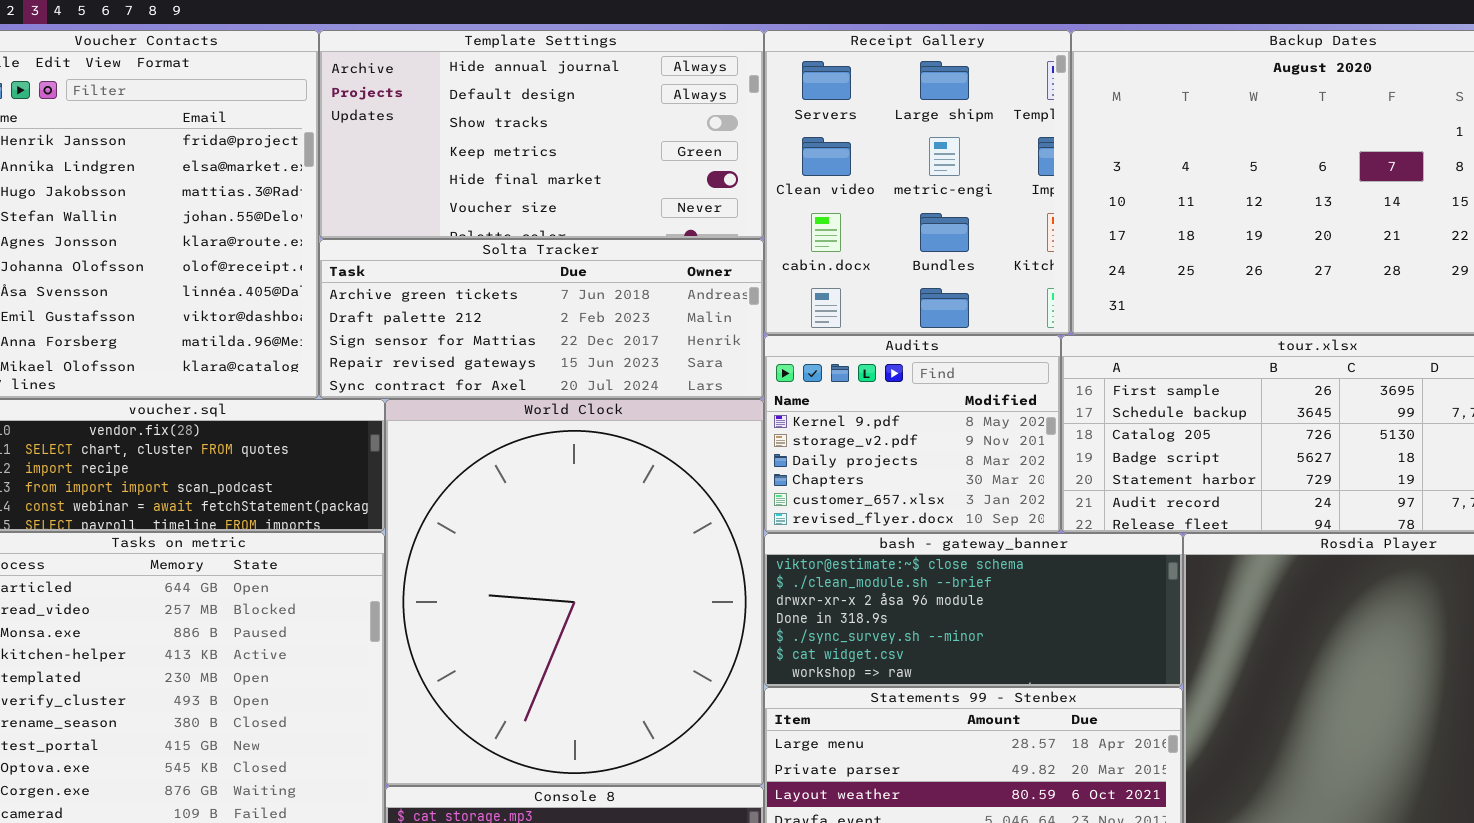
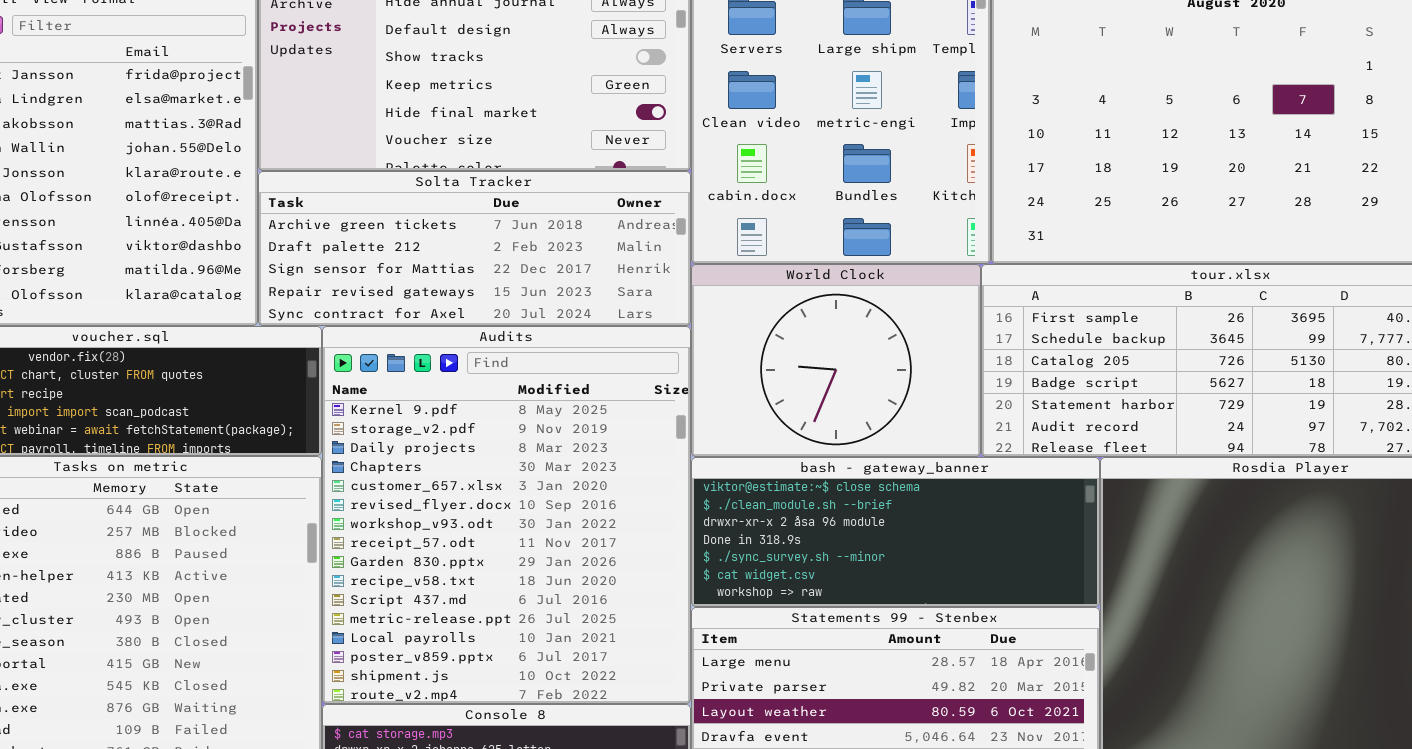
Audits: [764,335,1061,533] -> [322,326,691,704], moved, resized
World Clock: [385,399,764,786] -> [691,264,981,457], moved, resized

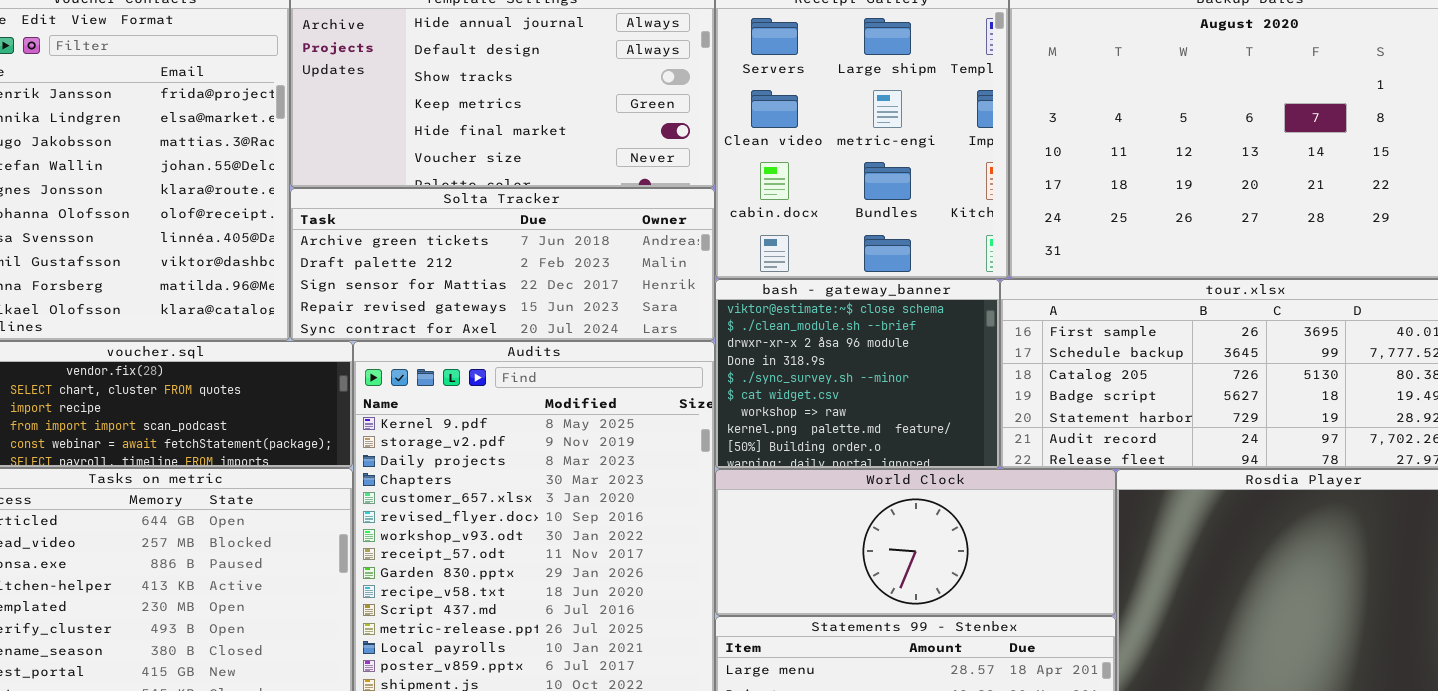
World Clock: [691,264,981,457] -> [715,469,1116,616], moved, resized
bash - gateway_banner: [691,457,1100,607] -> [715,279,1000,469], moved, resized

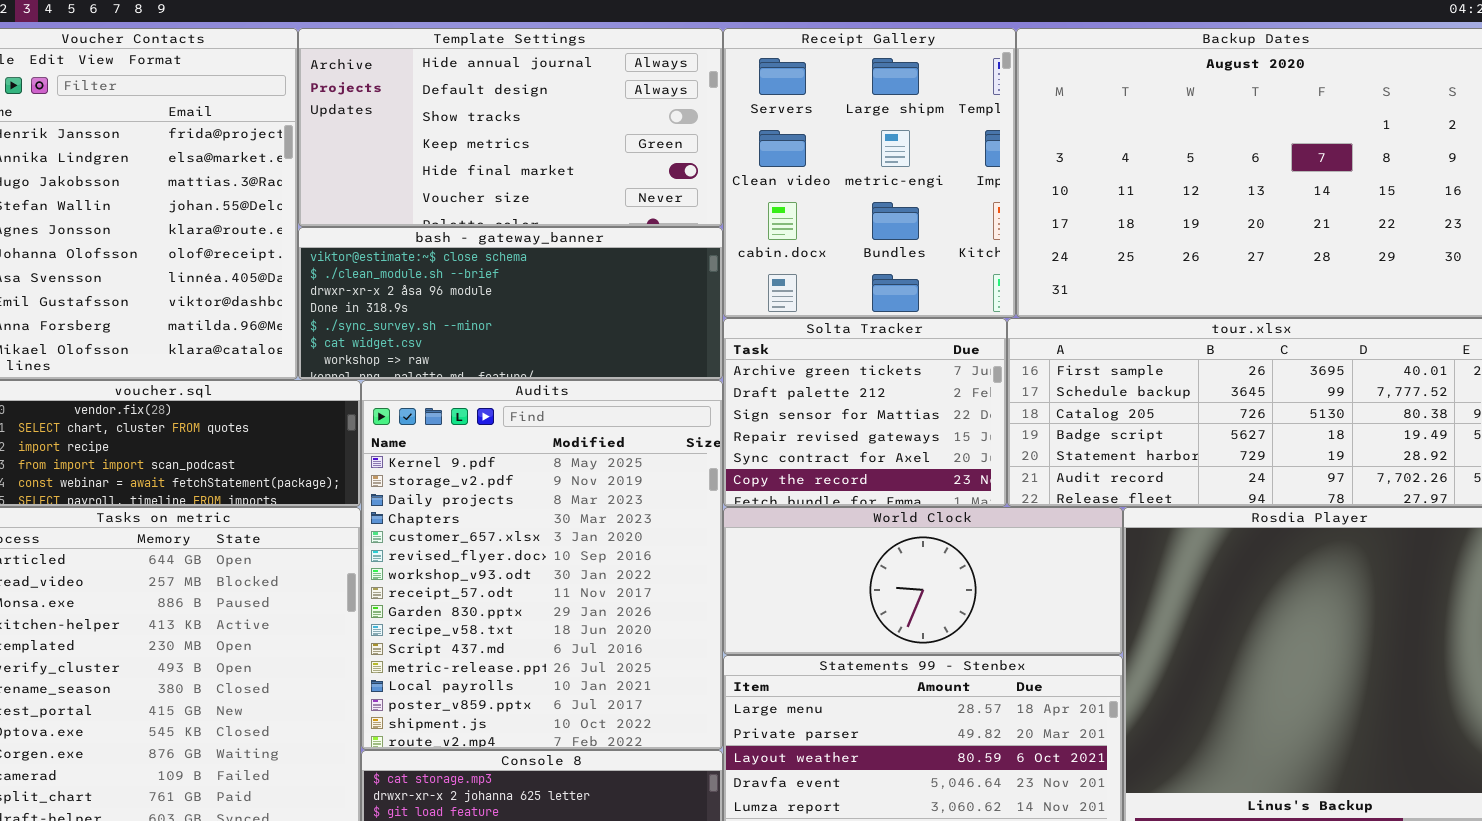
Solta Tracker: [290,188,715,341] -> [723,318,1007,507], moved, resized
bash - gateway_banner: [715,279,1000,469] -> [298,227,723,380], moved, resized

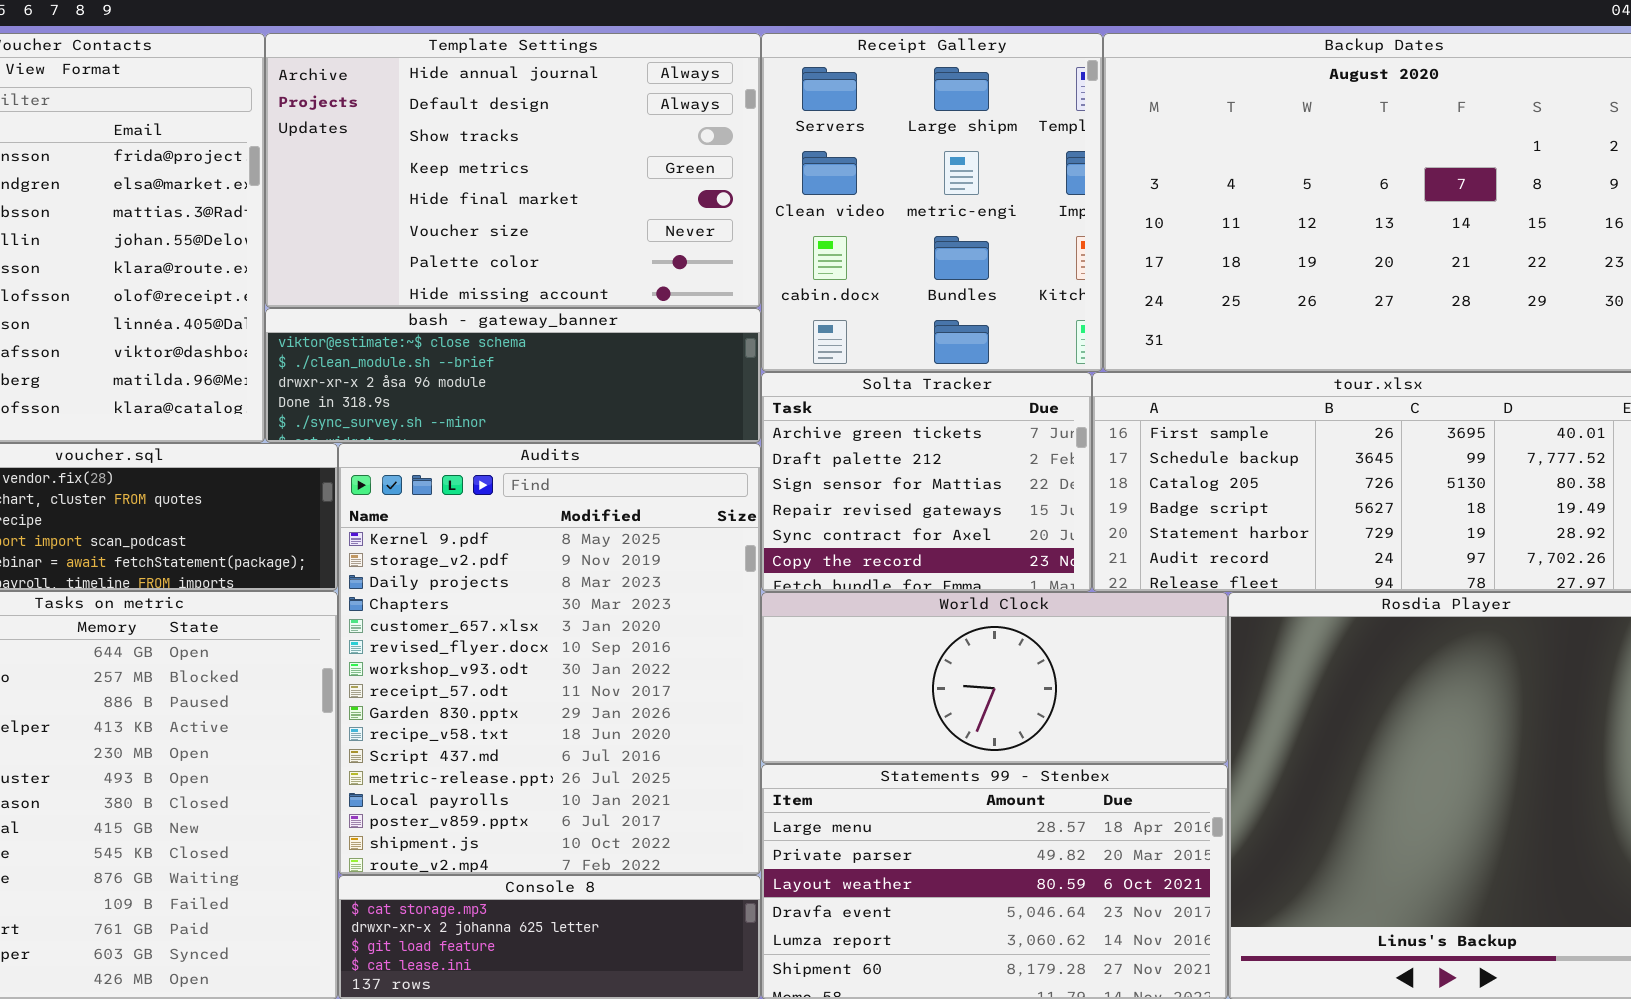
Template Settings: [298,28,723,227] -> [265,33,761,308], resized
bash - gateway_banner: [298,227,723,380] -> [265,308,761,443], resized

